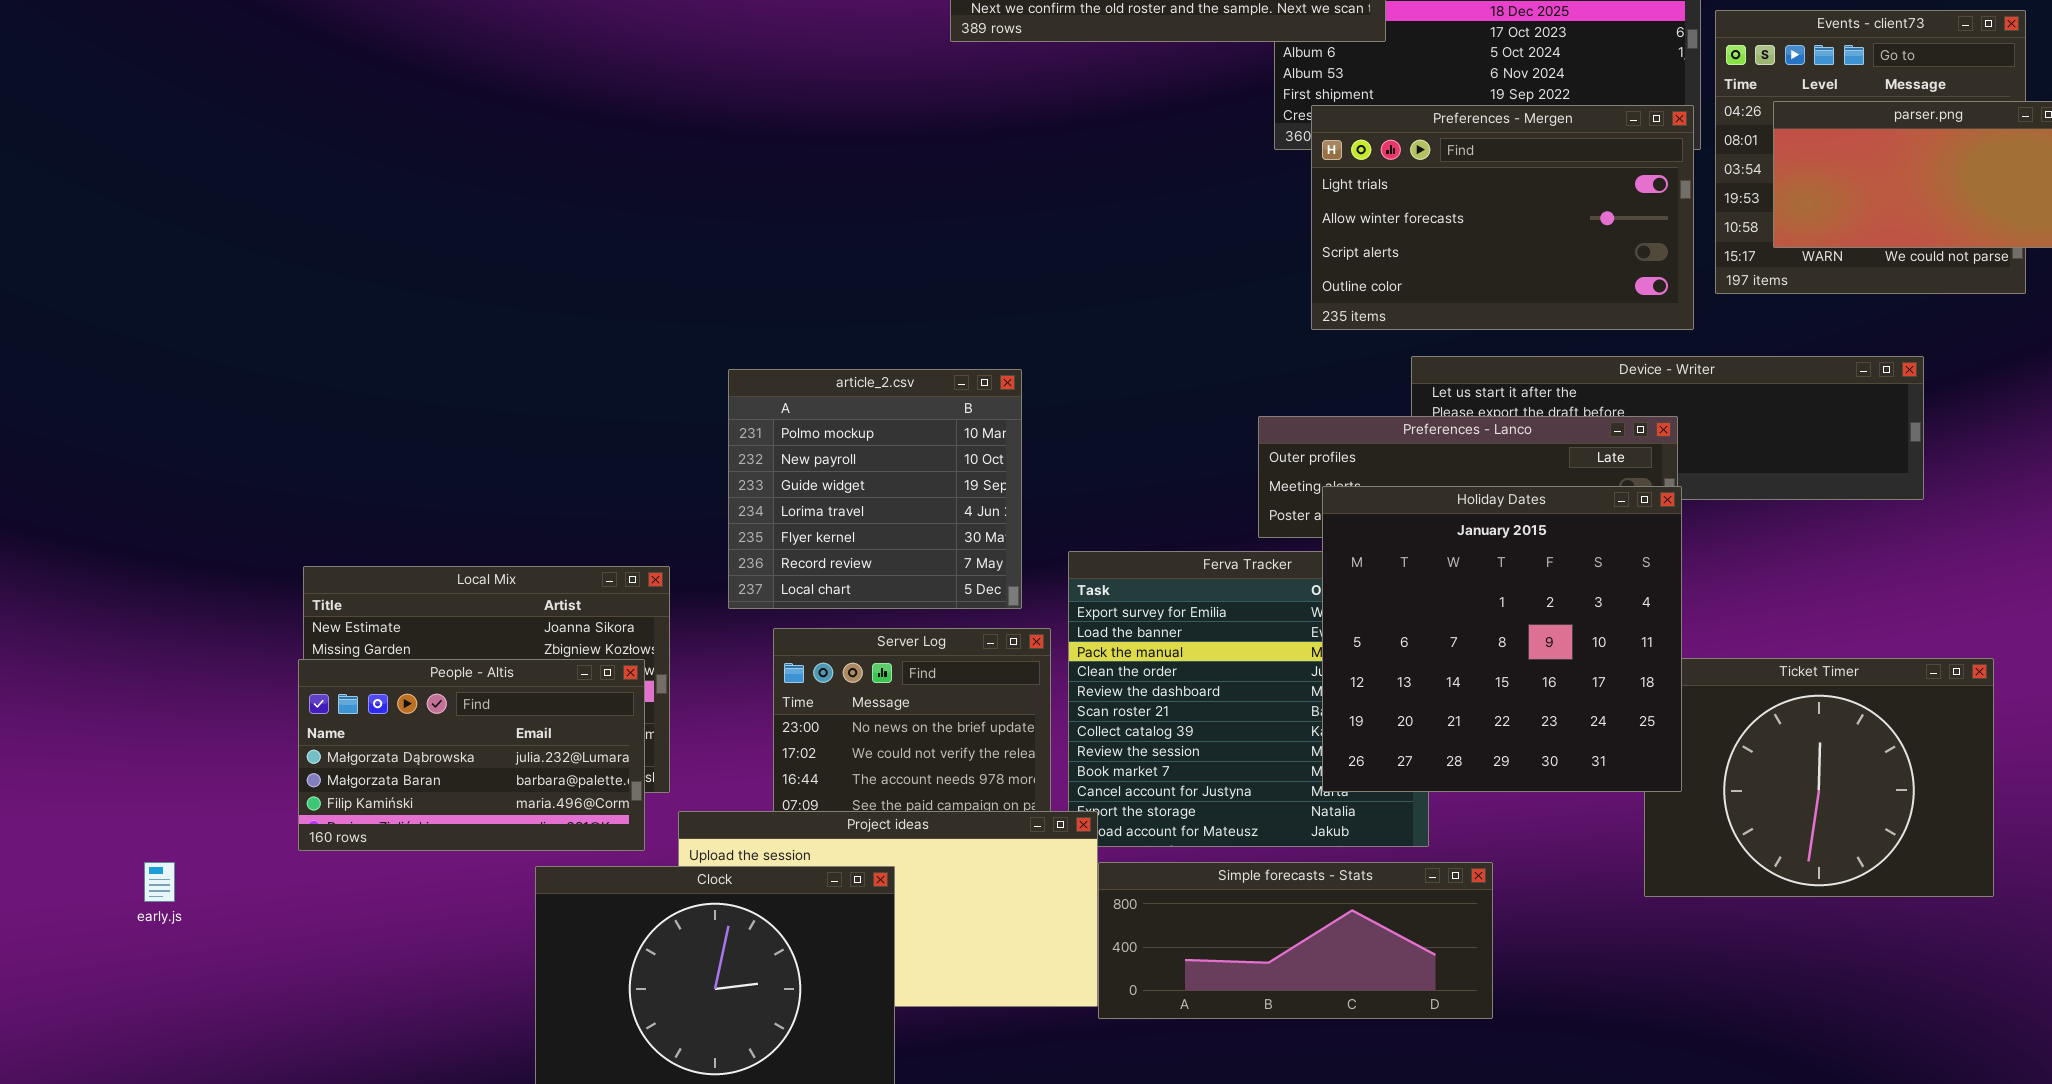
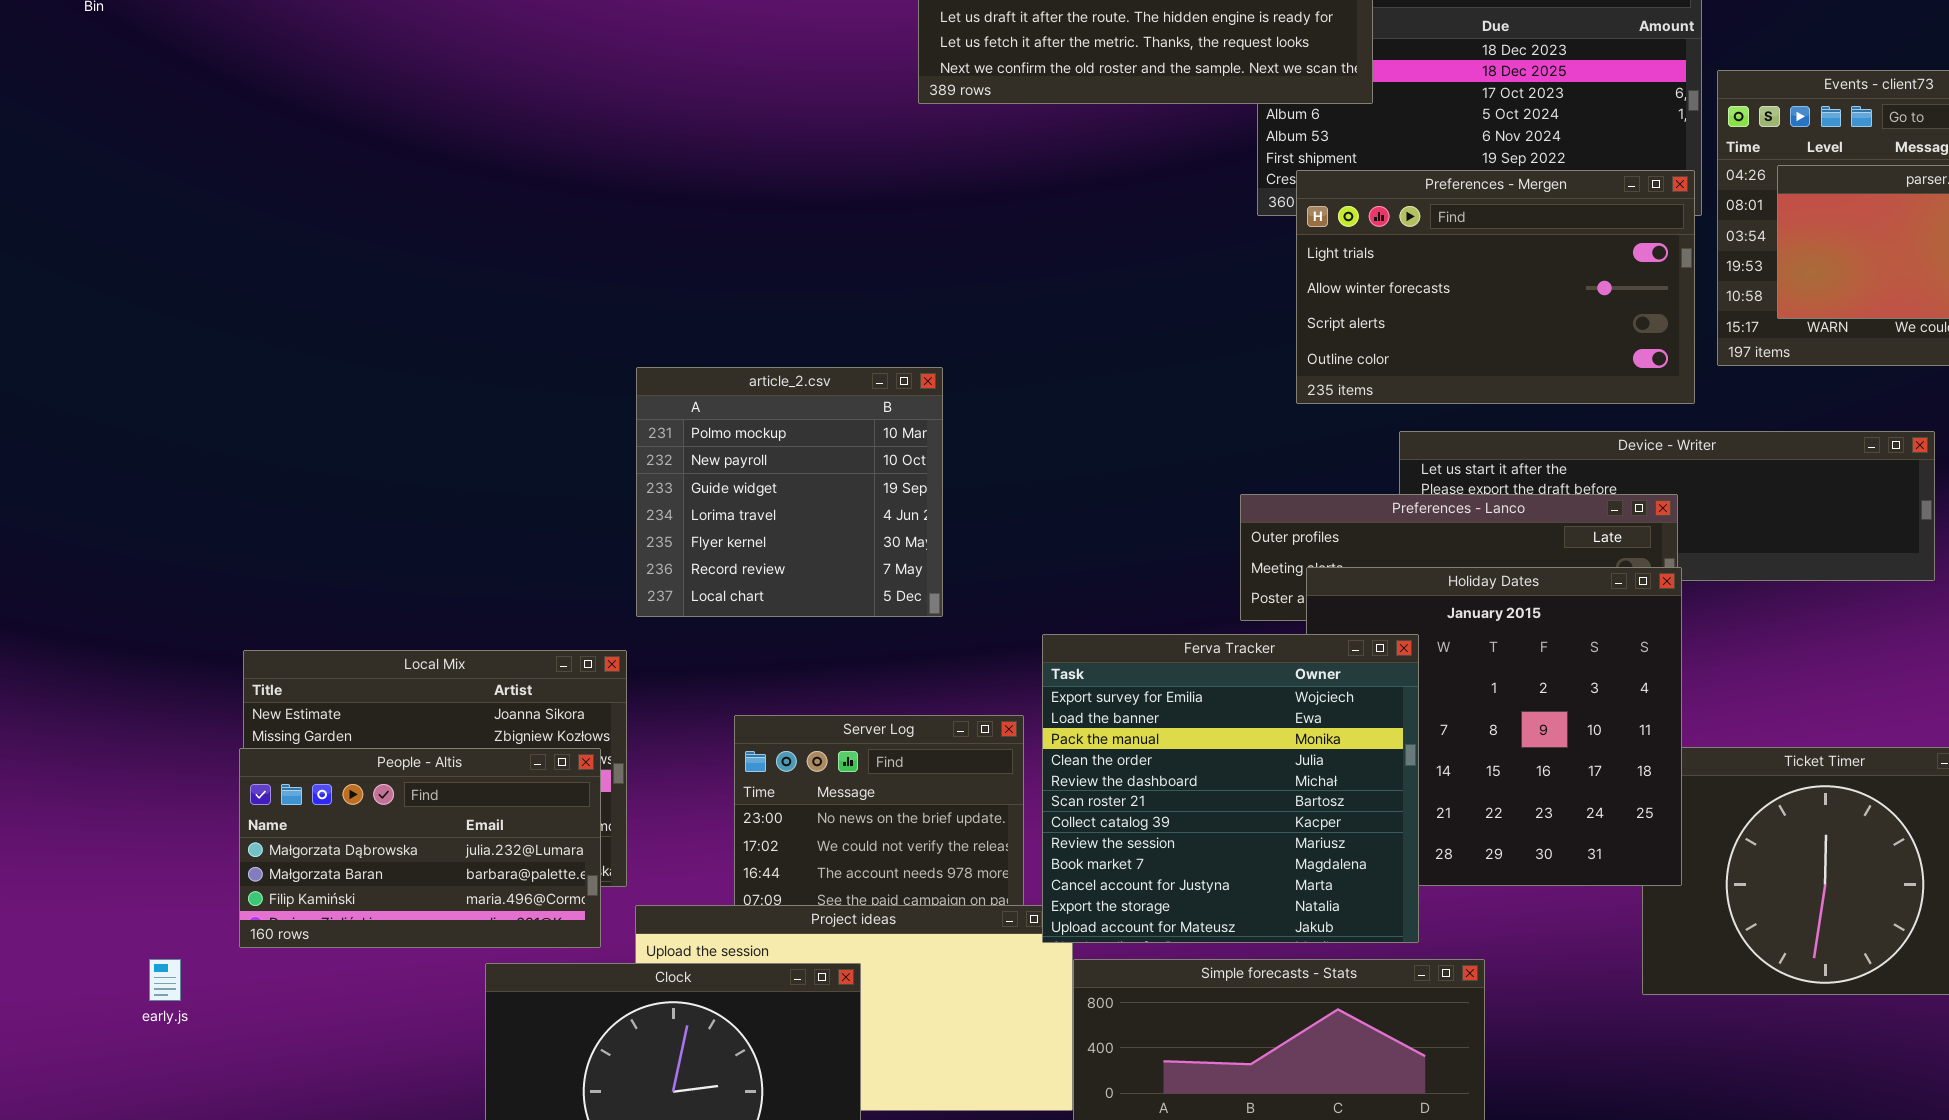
article_2.csv: [728,369,1022,609] -> [636,367,943,617], moved
Ferva Tracker: [1068,551,1429,847] -> [1042,634,1419,943], raised
early.js: [144,862,175,902] -> [149,959,181,1001], moved

